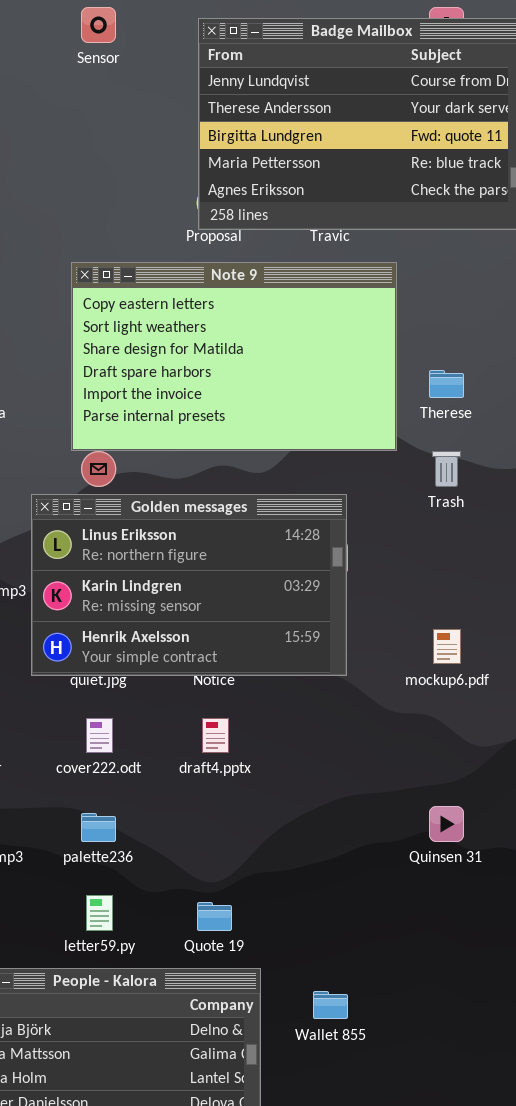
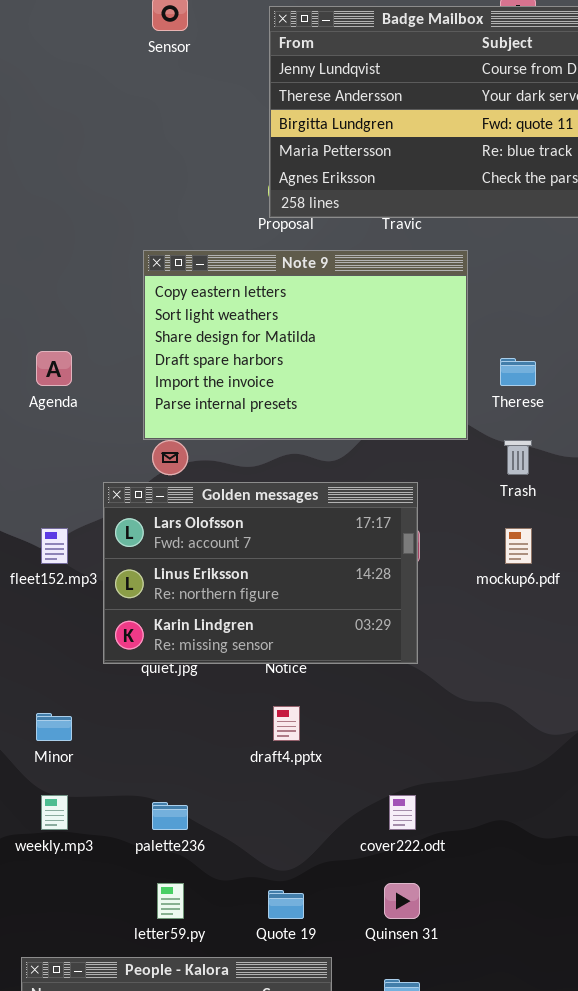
Golden messages: [31,494,347,676] -> [103,482,418,664], scrolled up 1 row
mockup6.pdf: [433,629,461,664] -> [505,528,532,564], moved
cover222.odt: [86,718,113,753] -> [389,795,416,830], moved
Quinsen 31: [429,806,464,842] -> [384,883,420,919], moved

